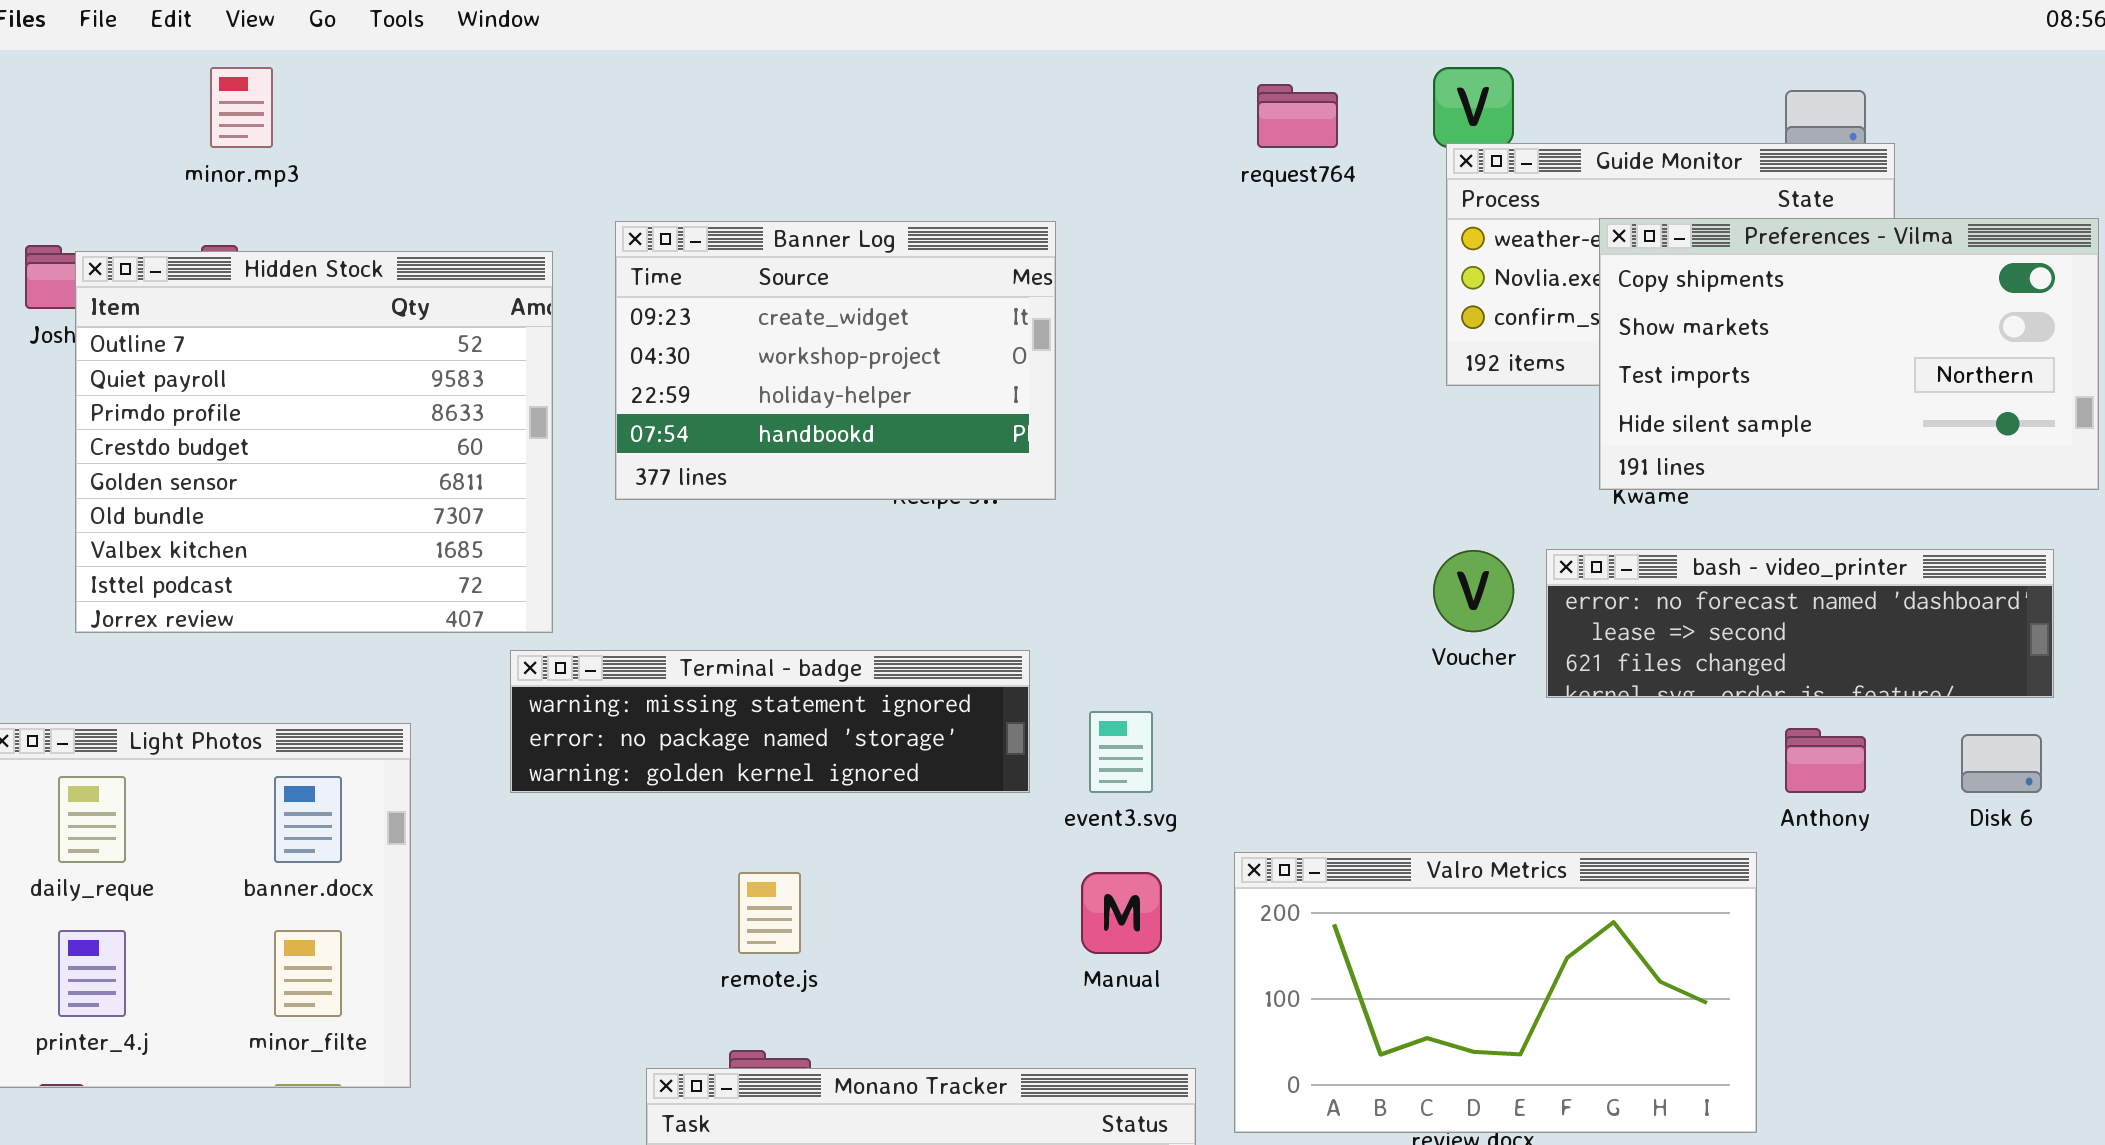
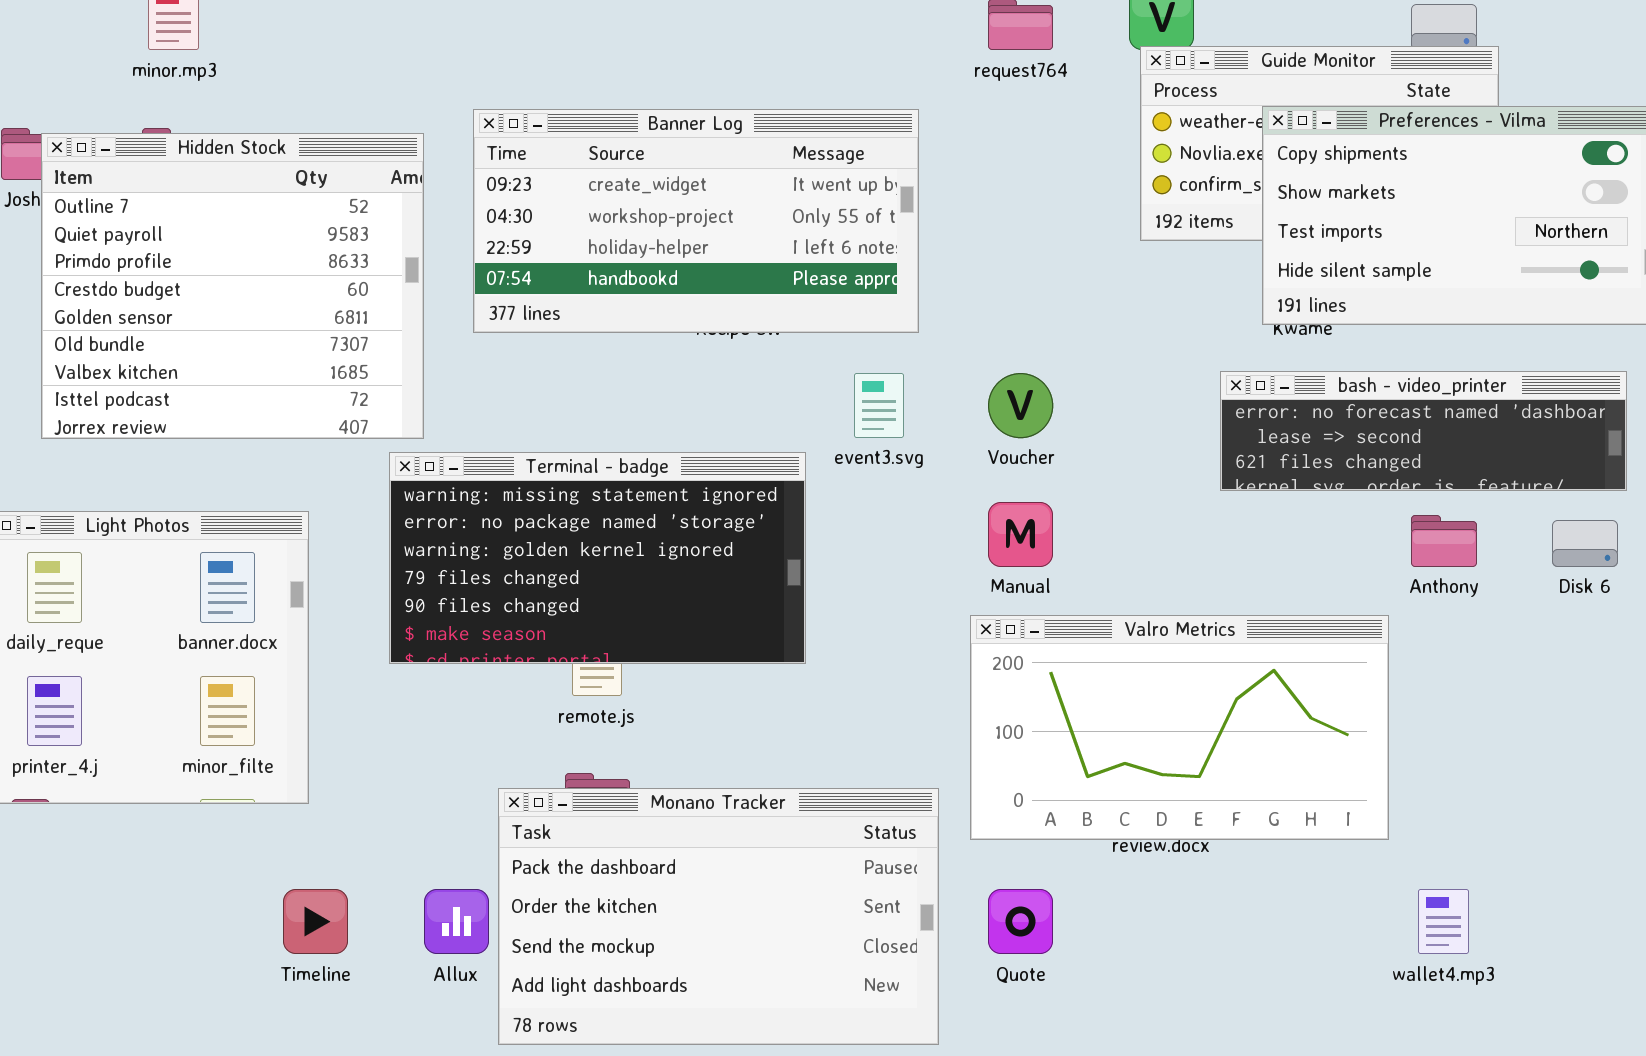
Banner Log: [615,221,1056,500] -> [473,109,919,333], resized
Voucher: [1433,550,1514,632] -> [988,373,1053,438], moved
Terminal - badge: [510,650,1030,793] -> [389,452,806,664], resized
event3.svg: [1089,711,1153,793] -> [854,373,904,438], moved
Manual: [1081,872,1162,954] -> [988,502,1053,567], moved

